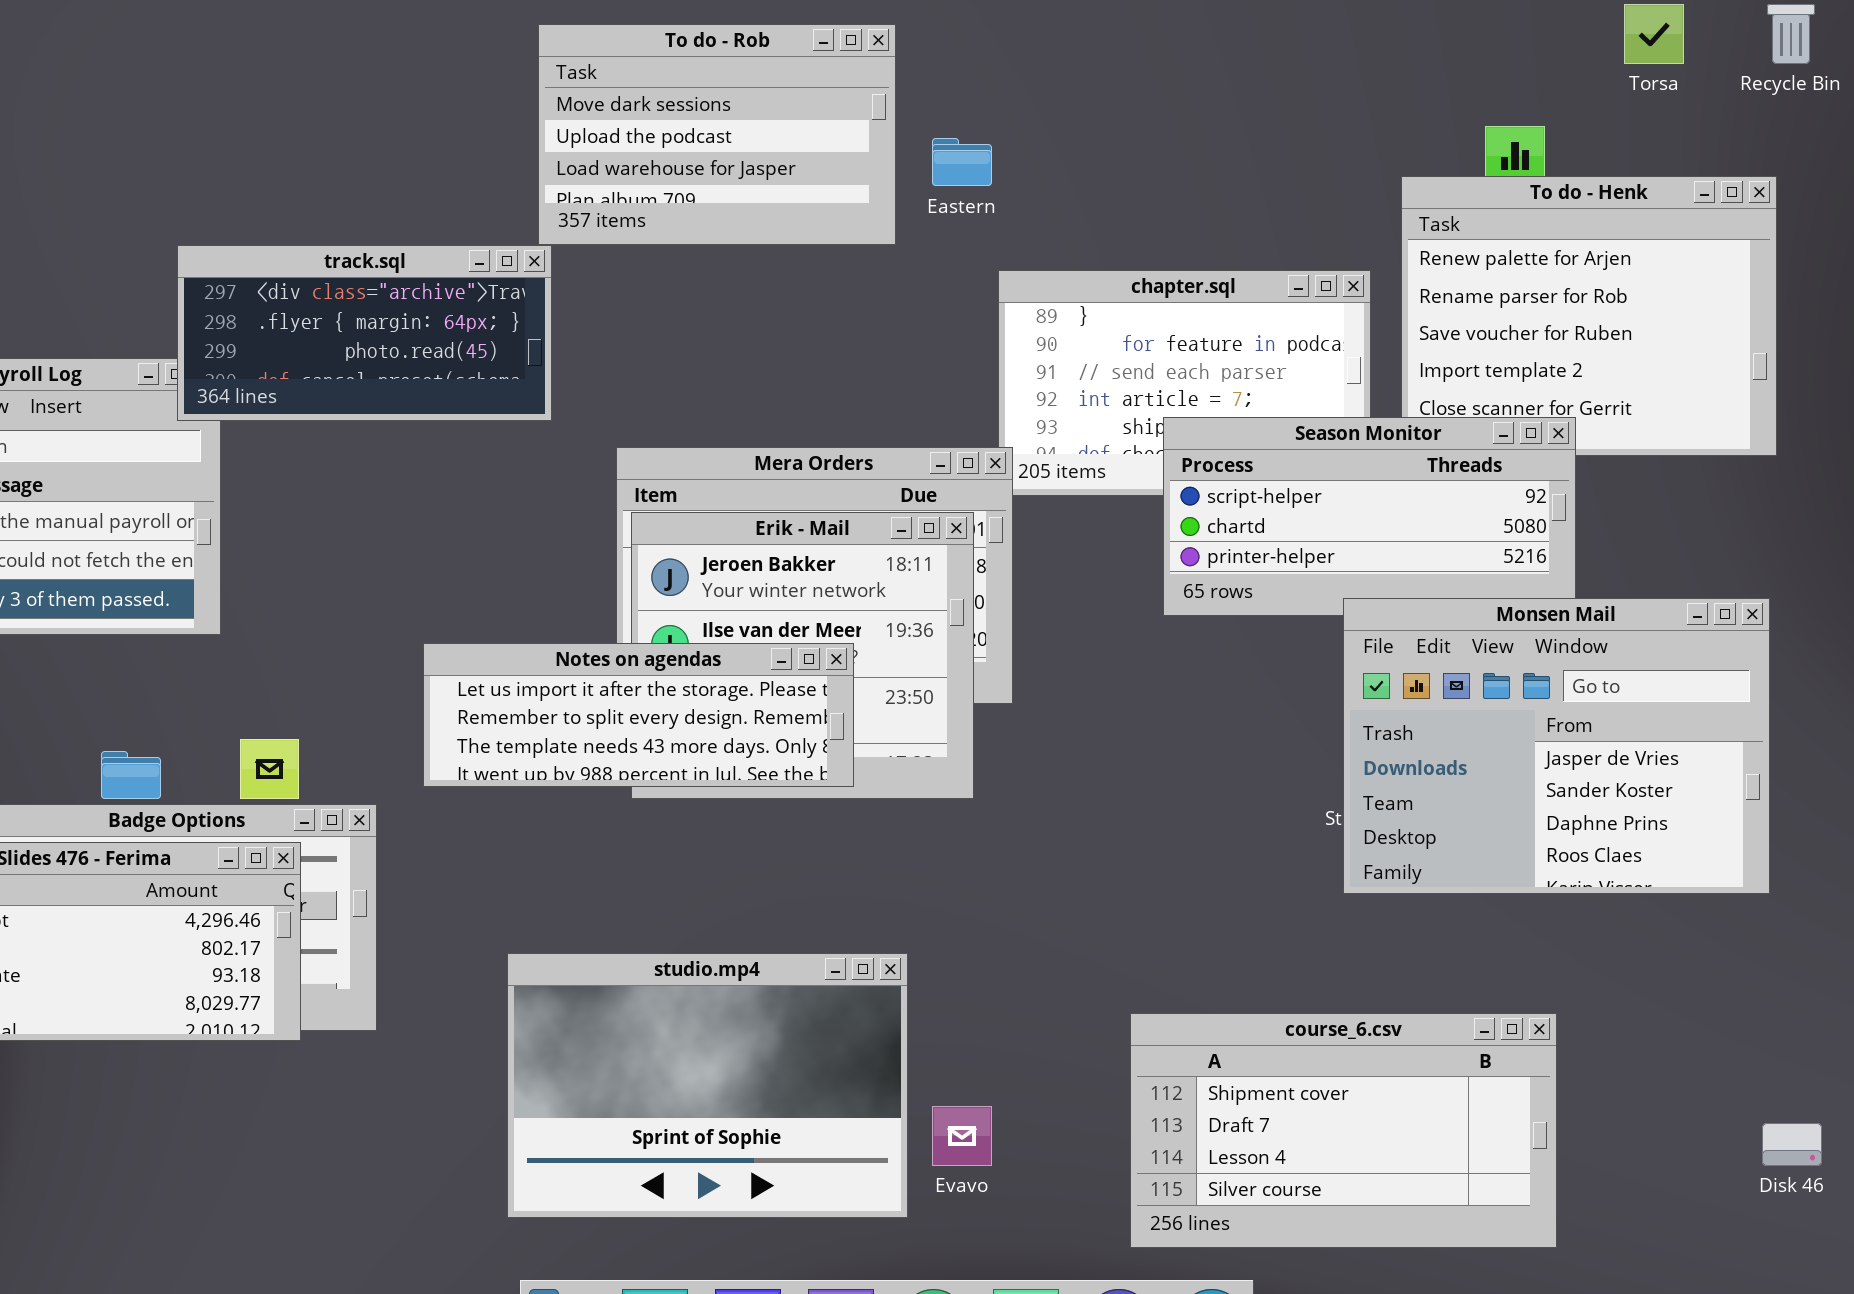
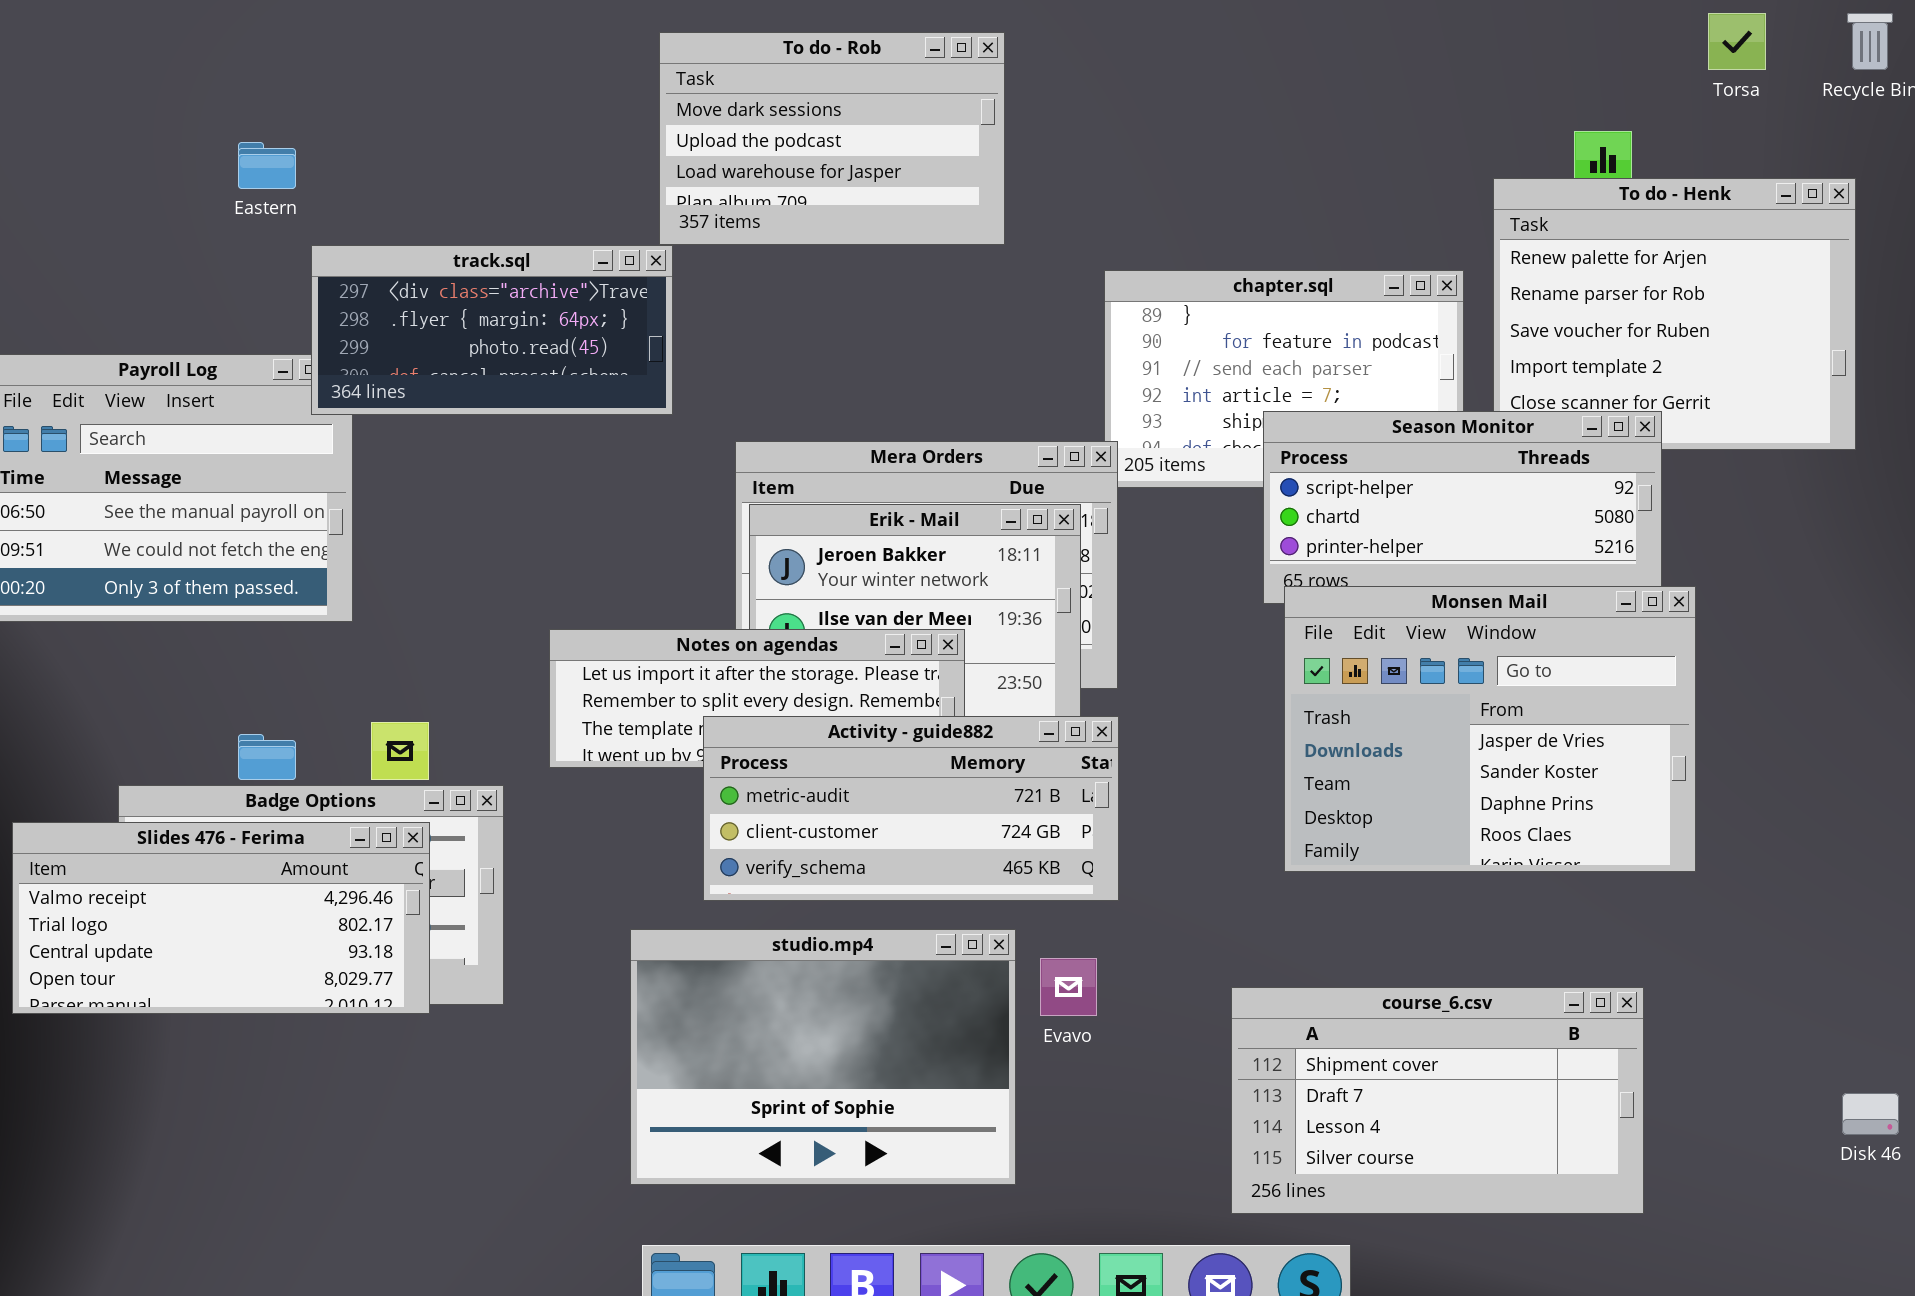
Eastern: [932,138,992,186] -> [238,142,296,189], moved
Monsen Mail: [1343,598,1770,894] -> [1284,586,1696,872], moved
Activity - guide882: none -> [703,716,1119,901], opened
Evavo: [932,1106,992,1166] -> [1040,958,1097,1016], moved

